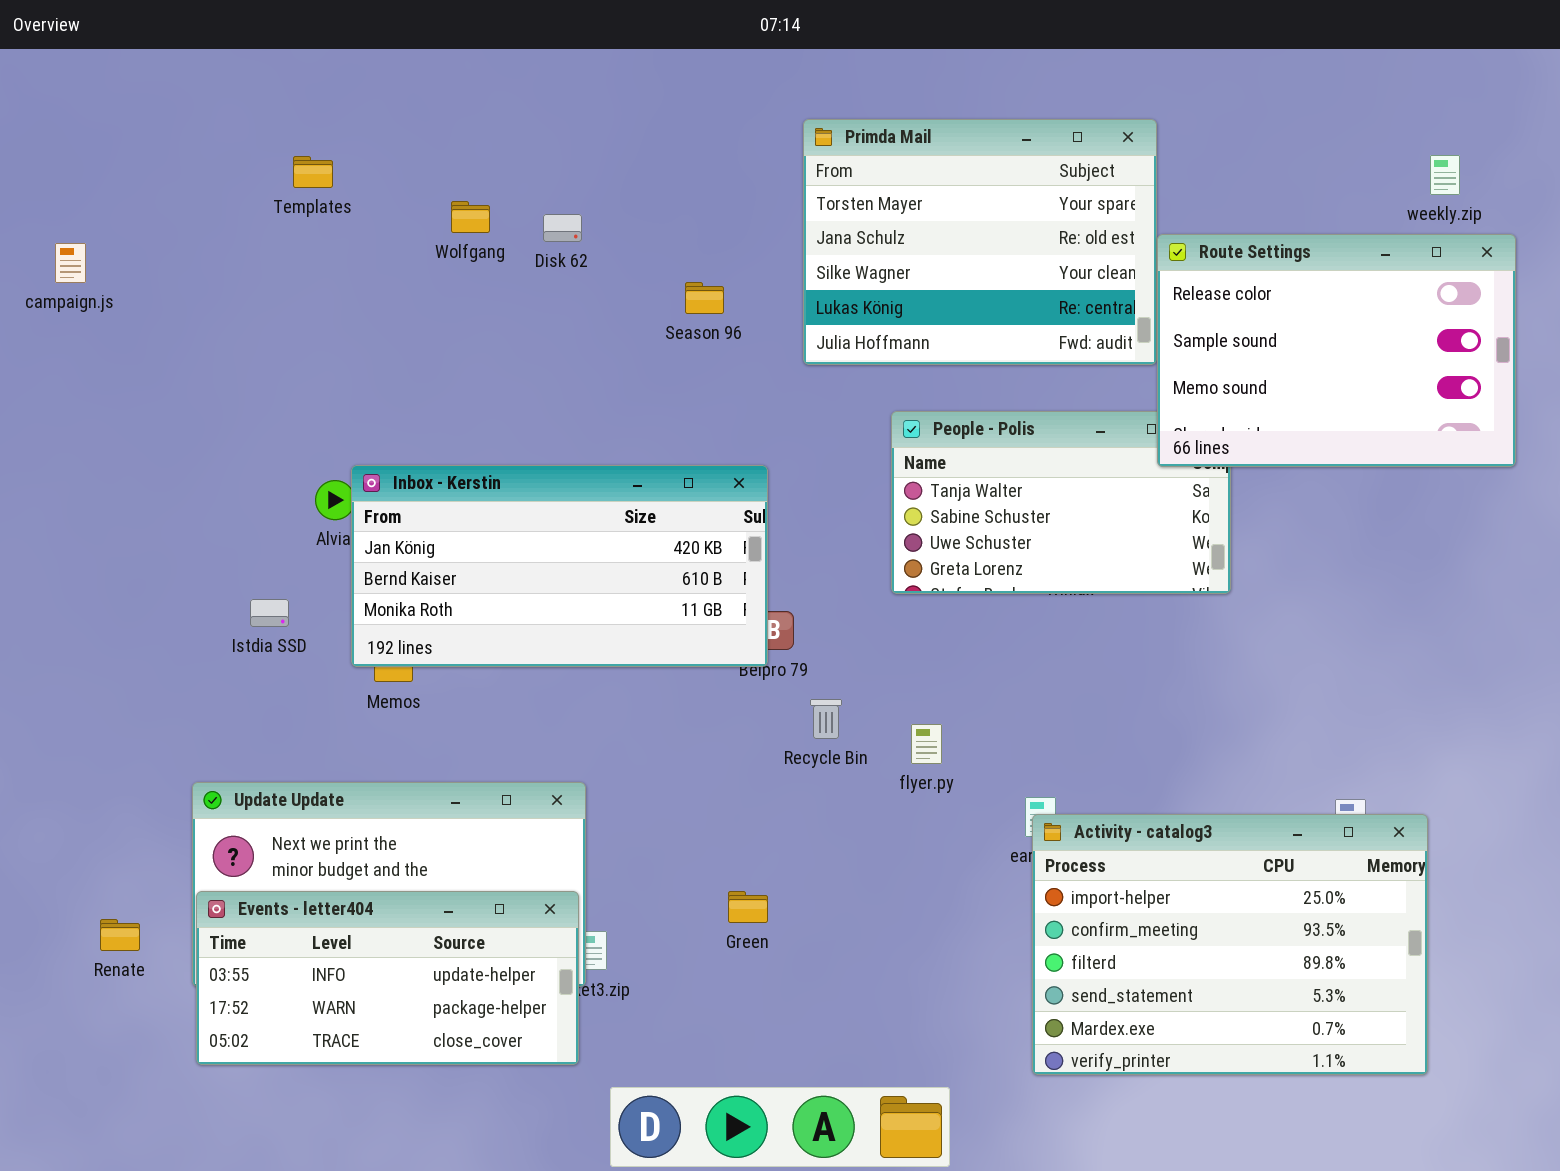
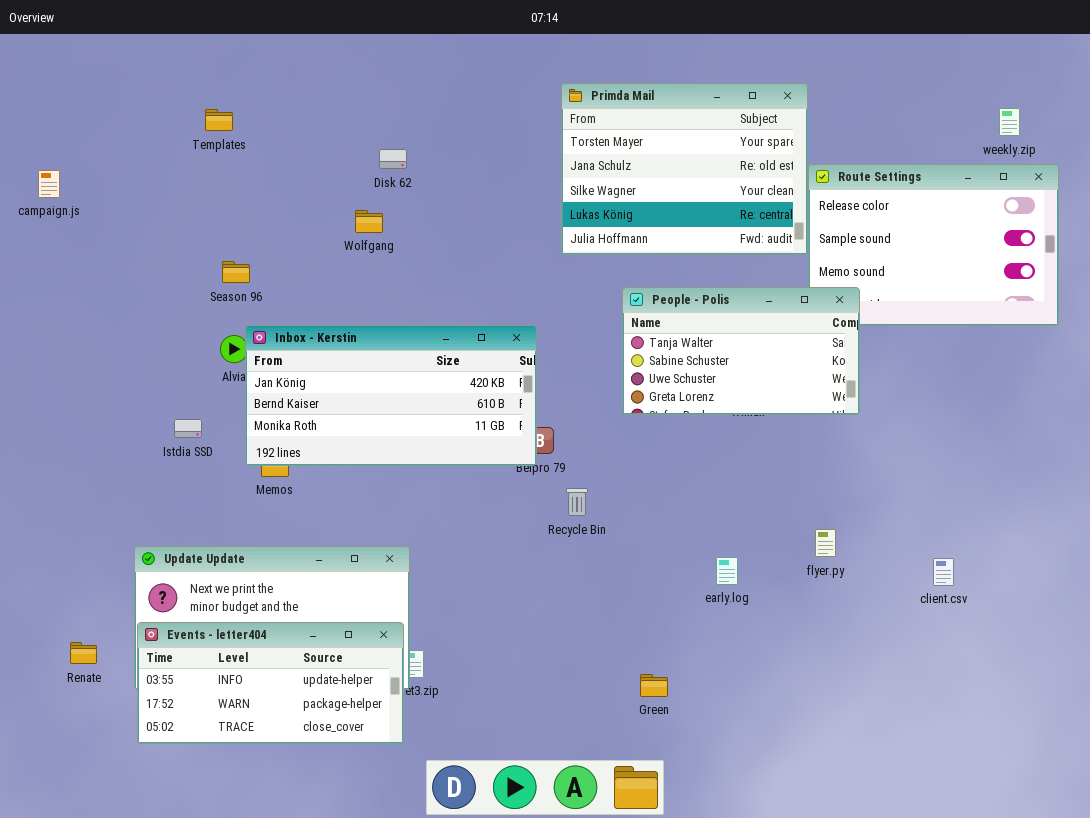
Wolfgang: [451,201,490,233] -> [355,210,383,233], moved
Season 96: [685,282,724,314] -> [222,261,250,283], moved
People - Polis: [891,411,1231,594] -> [622,287,860,415], raised
flyer.py: [911,724,942,764] -> [815,529,836,557], moved
Activity - catalog3: [1032,814,1428,1075] -> none, closed
Green: [728,891,768,923] -> [640,674,668,697], moved

